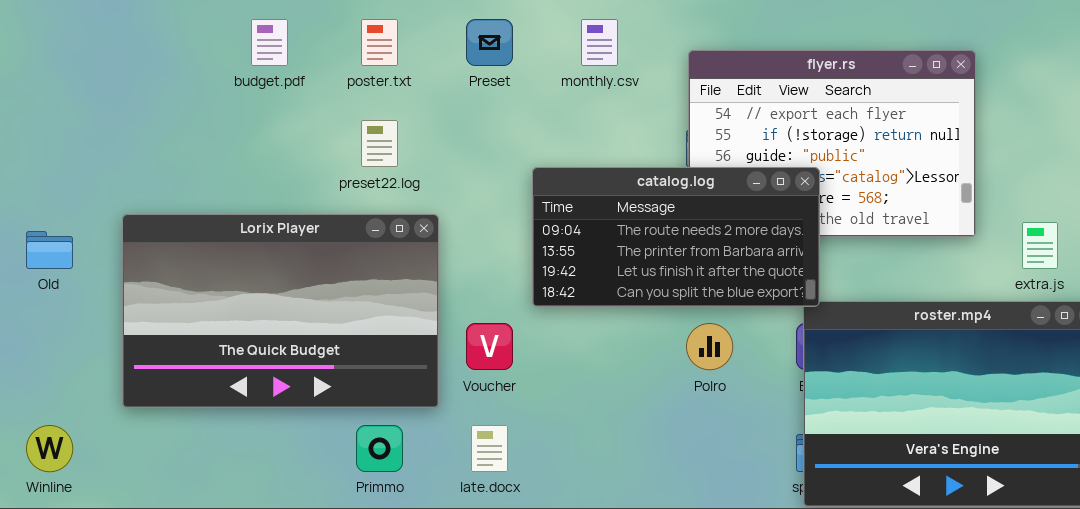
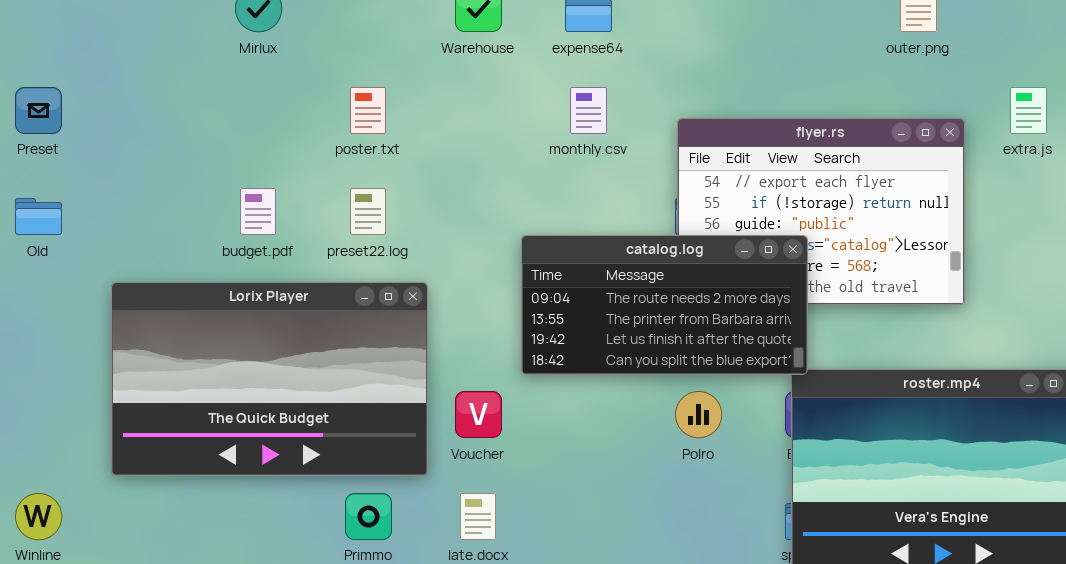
budget.pdf: [251,19,288,66] -> [240,188,276,235], moved
Preset: [466,19,513,66] -> [15,87,62,134], moved
extra.js: [1022,222,1058,269] -> [1010,87,1047,134], moved
Old: [26,231,73,269] -> [15,198,62,235], moved

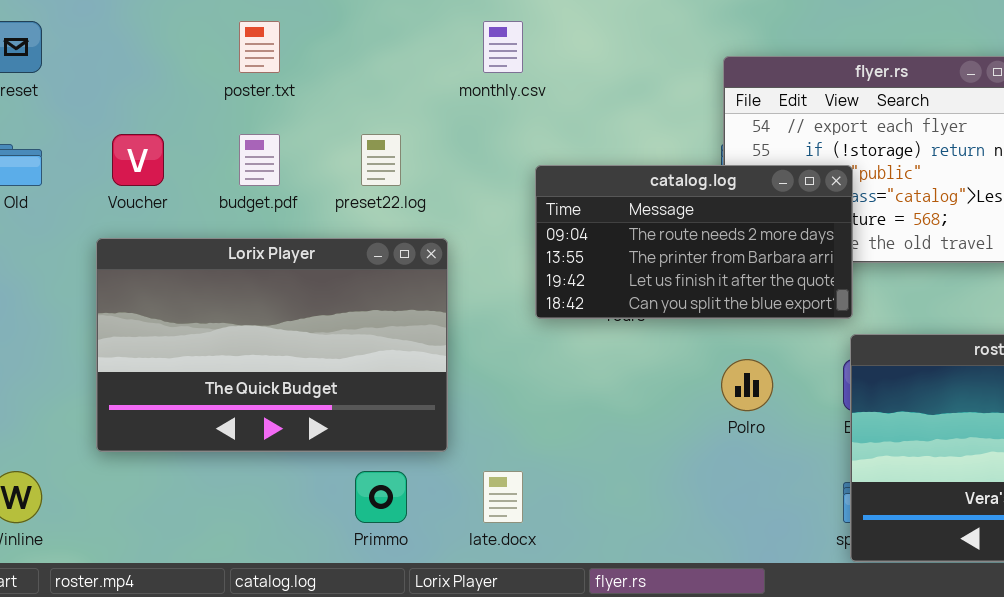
poster.txt: [350,87,386,134] -> [239,21,280,73], moved
monthly.csv: [570,87,607,134] -> [483,21,523,73], moved
catalog.log: [521,235,808,375] -> [535,165,853,319], moved
Voucher: [455,391,502,438] -> [112,134,164,186], moved

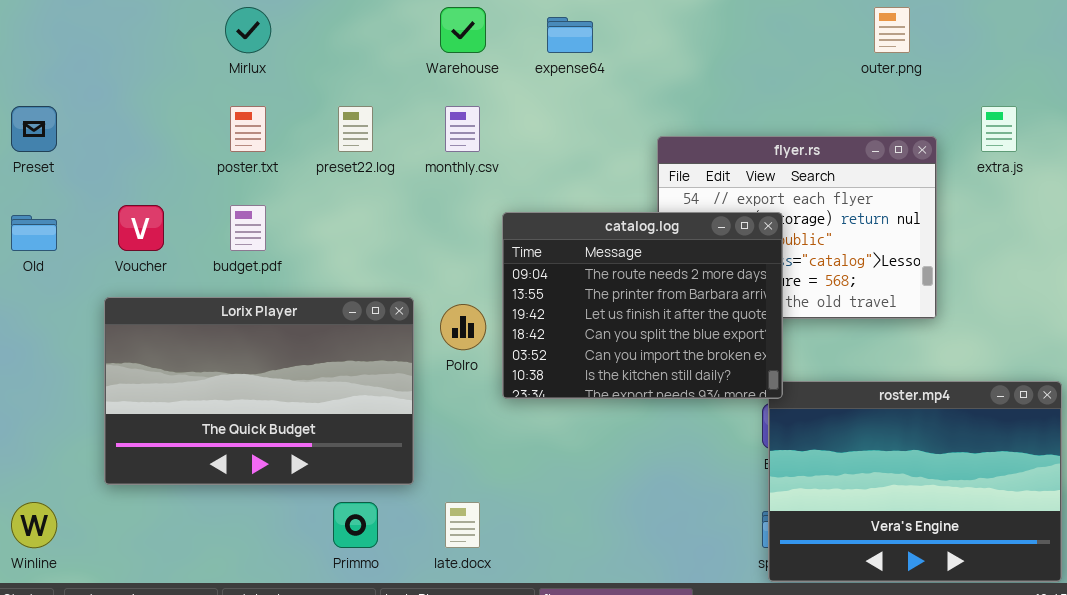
preset22.log: [361,134,401,186] -> [338,106,373,152], moved
catalog.log: [535,165,853,319] -> [502,212,783,399], moved, resized
Polro: [721,359,773,411] -> [440,304,486,350], moved

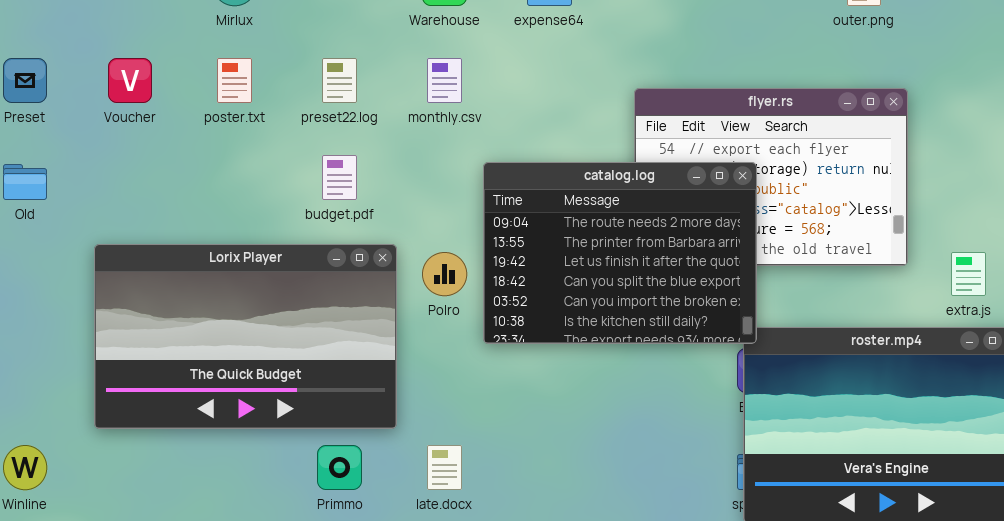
extra.js: [981,106,1017,152] -> [951,252,986,296], moved
Voucher: [118,205,164,251] -> [108,58,152,103], moved
budget.pdf: [230,205,266,251] -> [322,155,357,200], moved

